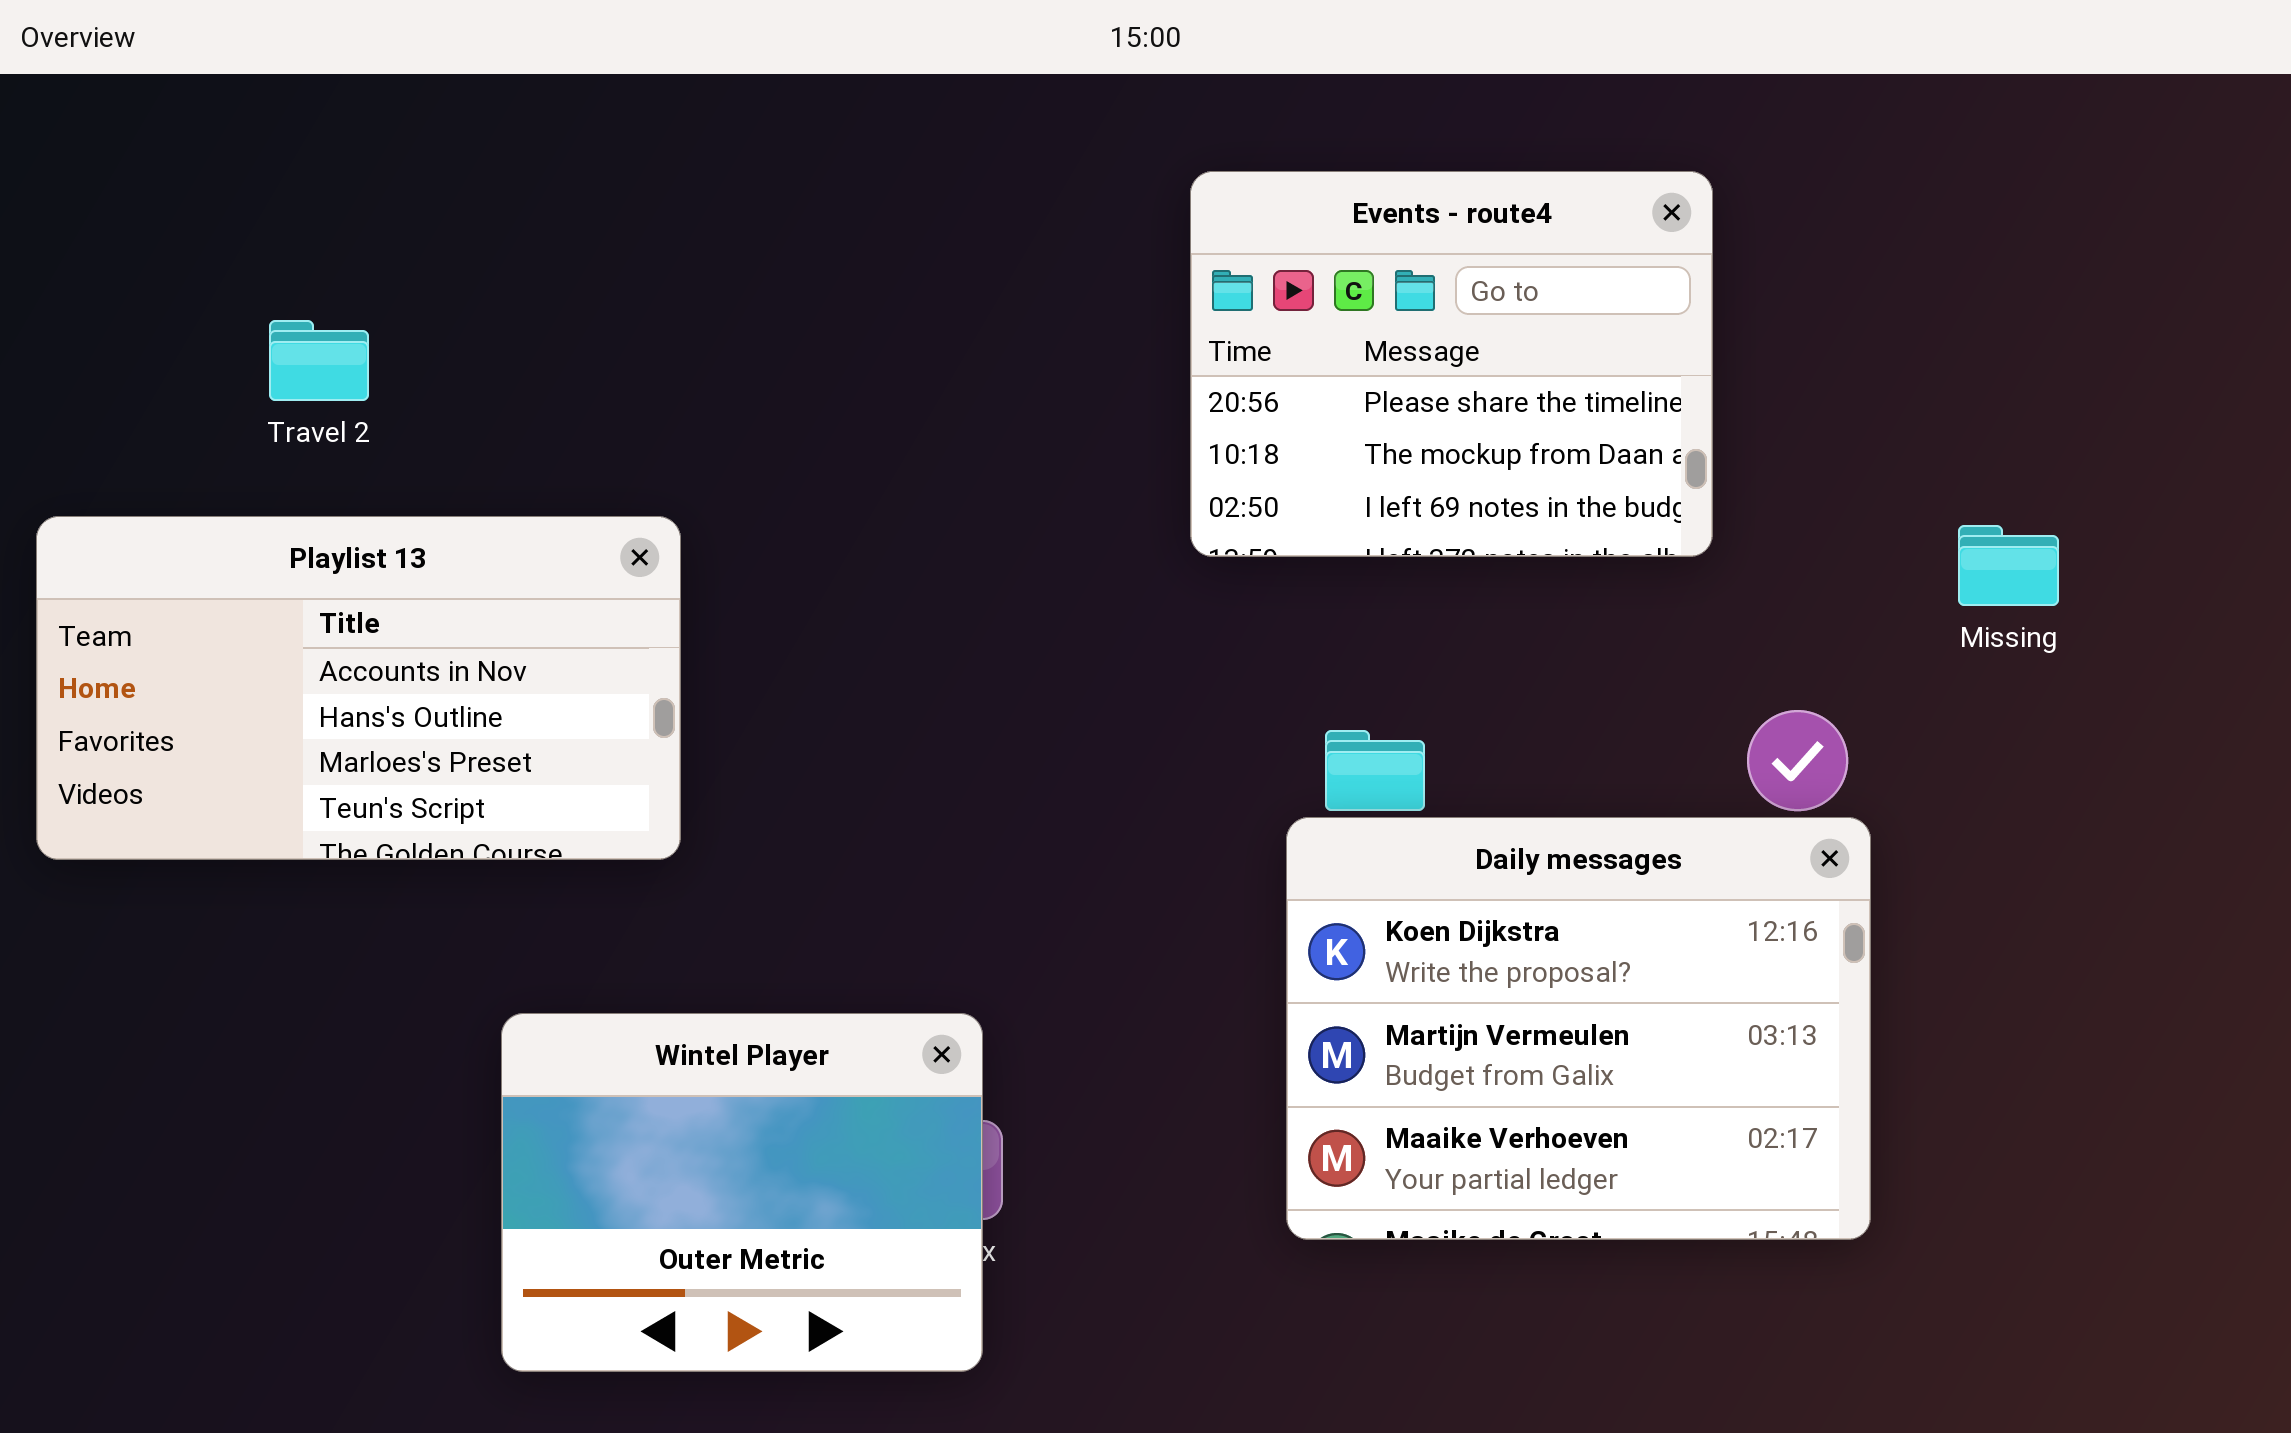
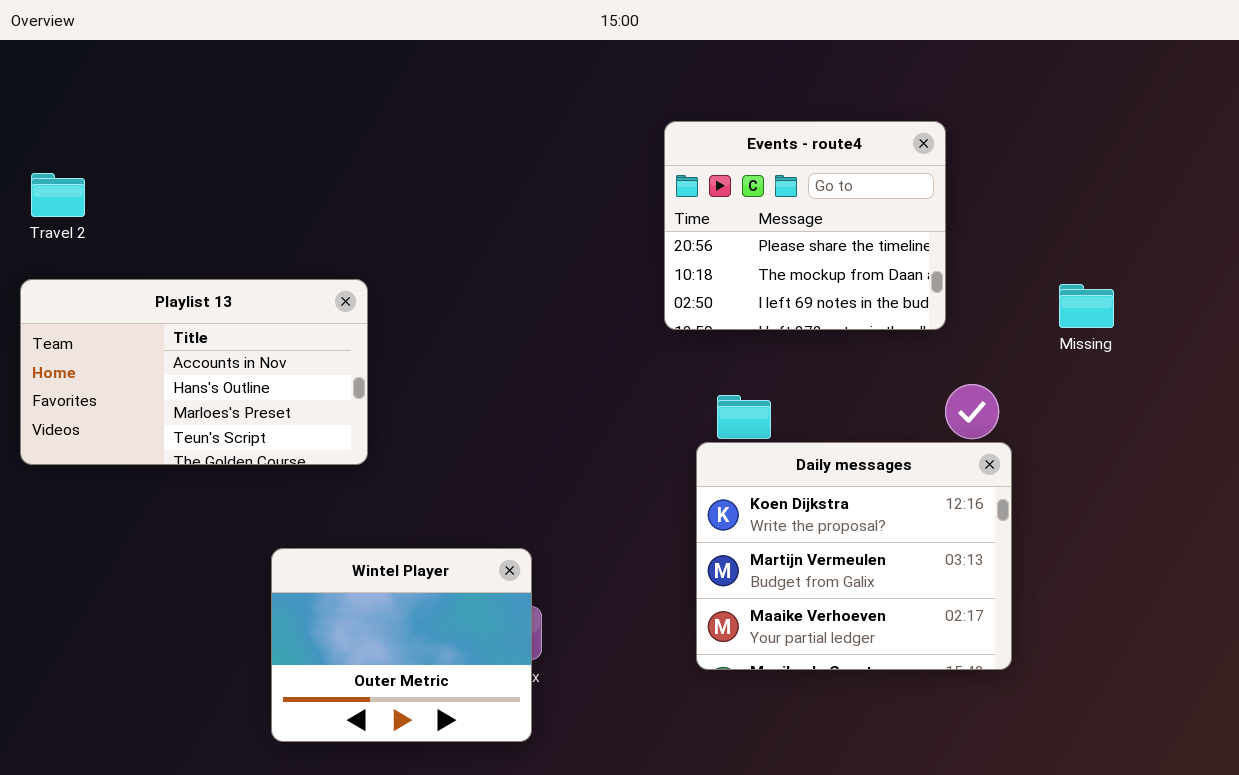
Events - route4: [1190,171,1713,557] -> [664,121,946,330], moved
Travel 2: [269,320,369,401] -> [31,173,85,217], moved

